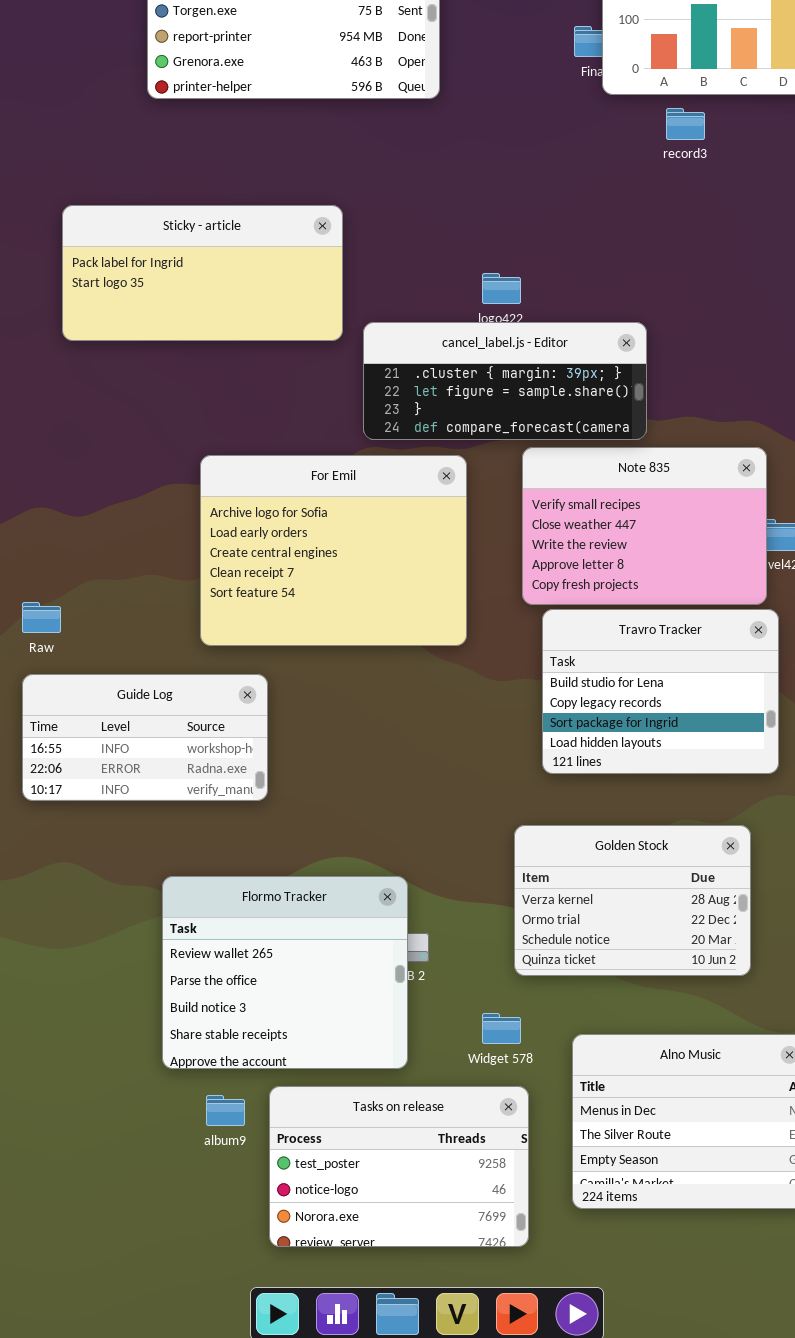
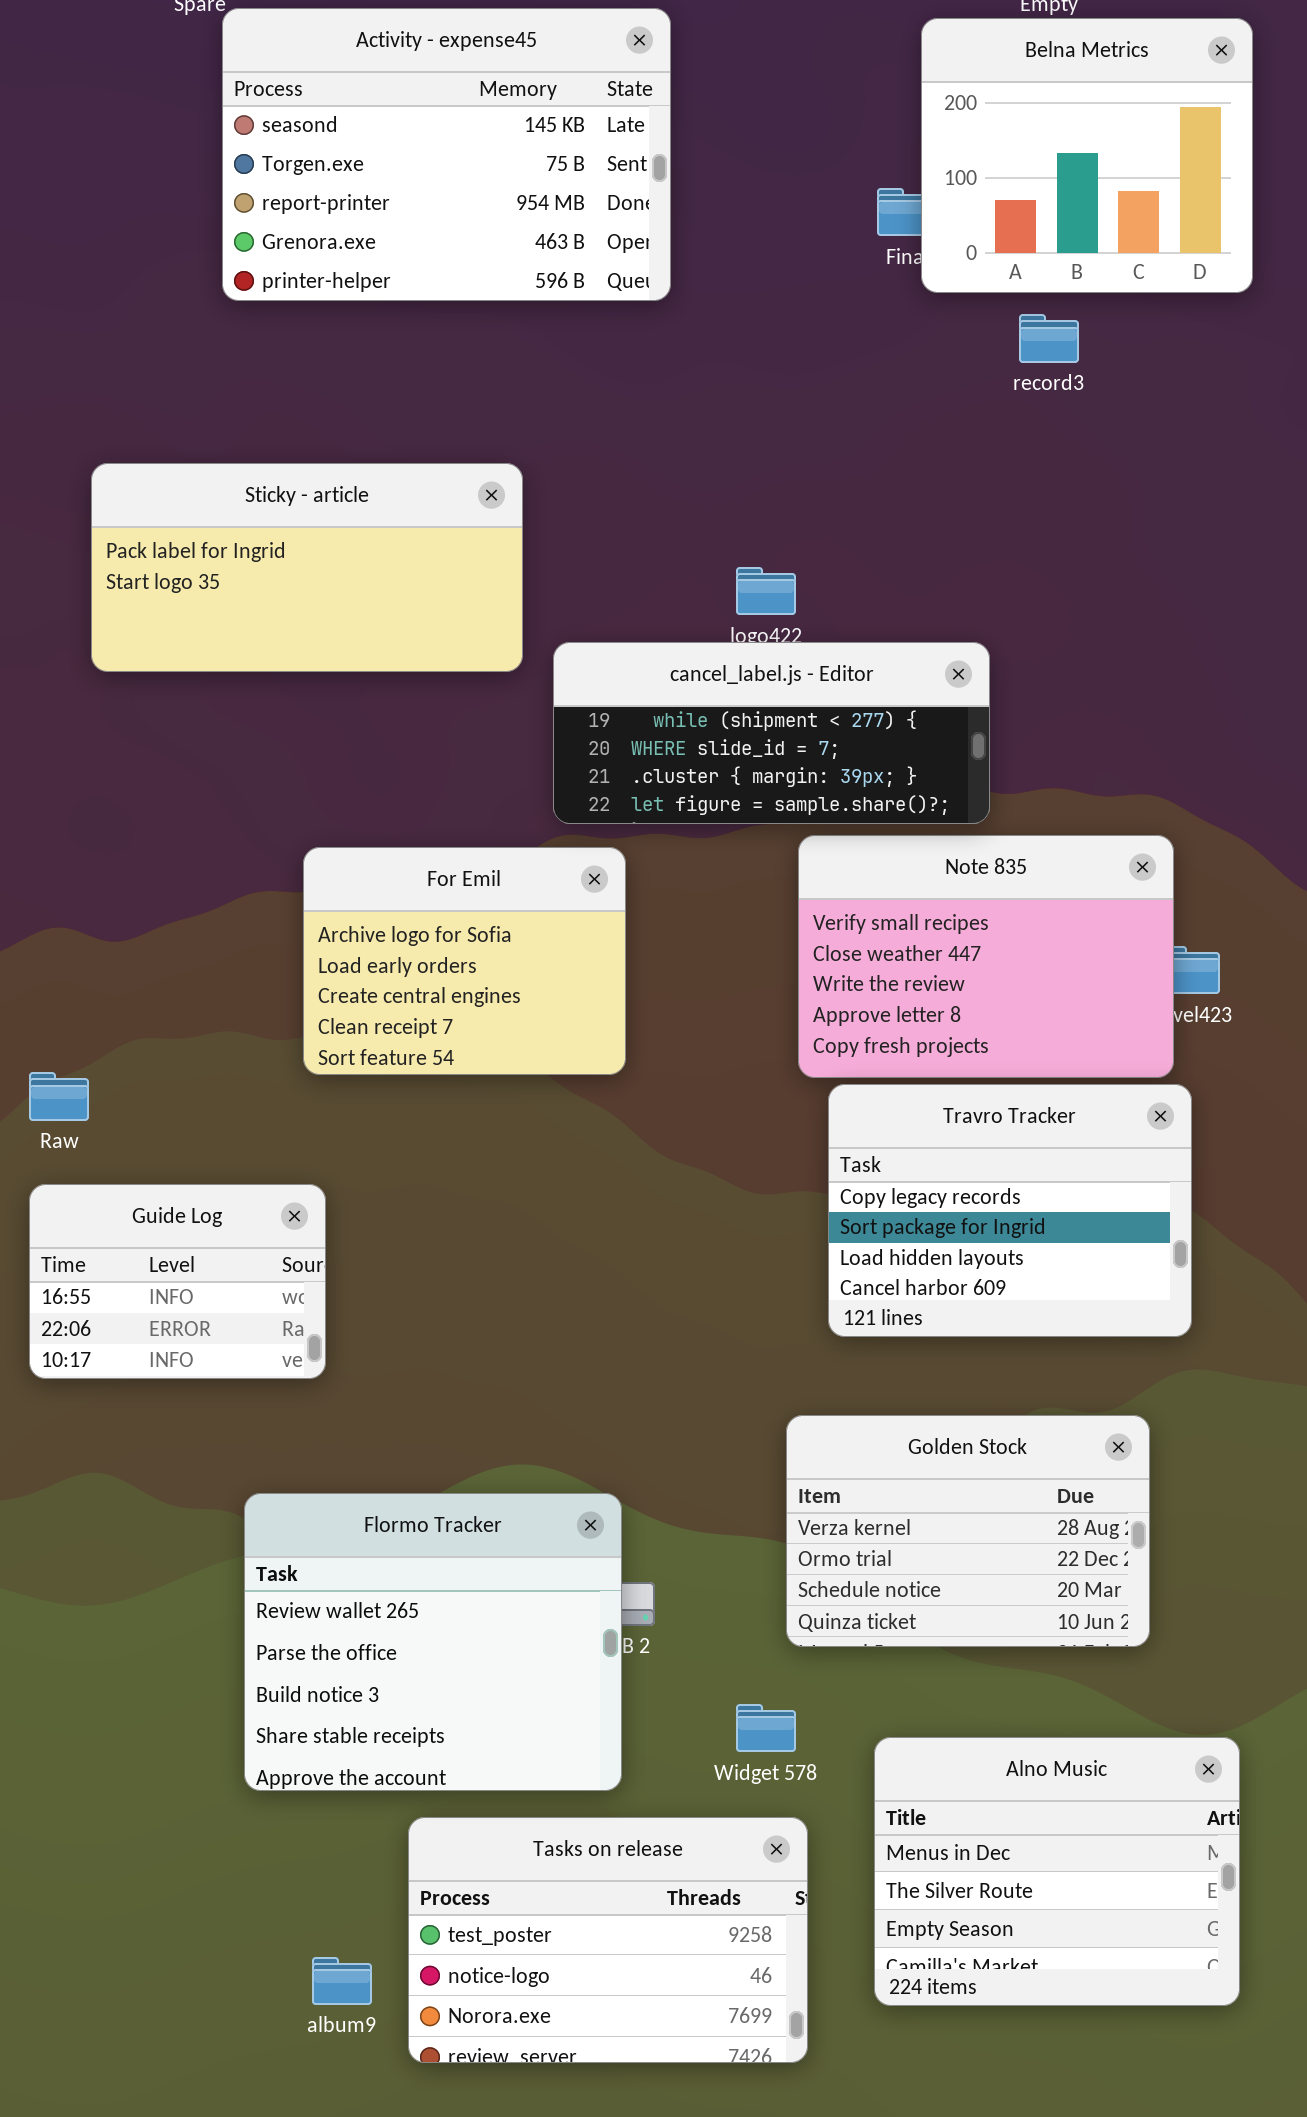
cancel_label.js - Editor: [363,322,647,440] -> [553,642,990,824], scrolled up 2 rows
For Emil: [200,455,467,646] -> [303,847,626,1075], resized
Travro Tracker: [542,609,779,774] -> [828,1084,1192,1337], scrolled down 1 row
Guide Log: [22,674,268,801] -> [29,1184,326,1379], resized
album9: [206,1095,245,1126] -> [312,1957,372,2005], moved

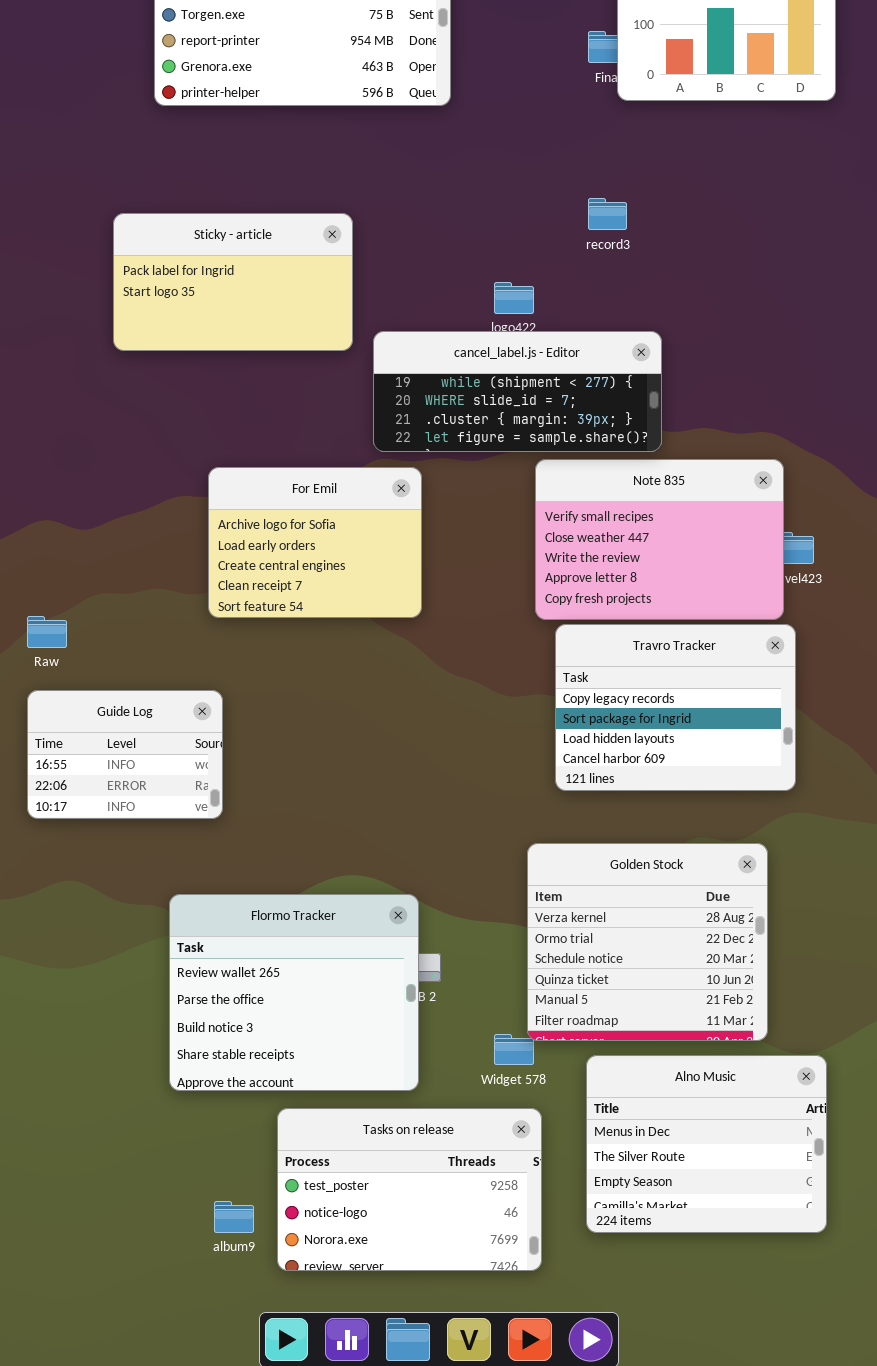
record3: [1019,314,1079,363] -> [588,198,627,230], moved
Sticky - article: [91,463,523,672] -> [113,213,353,351], resized
Golden Stock: [786,1415,1150,1647] -> [527,843,768,1041], resized

